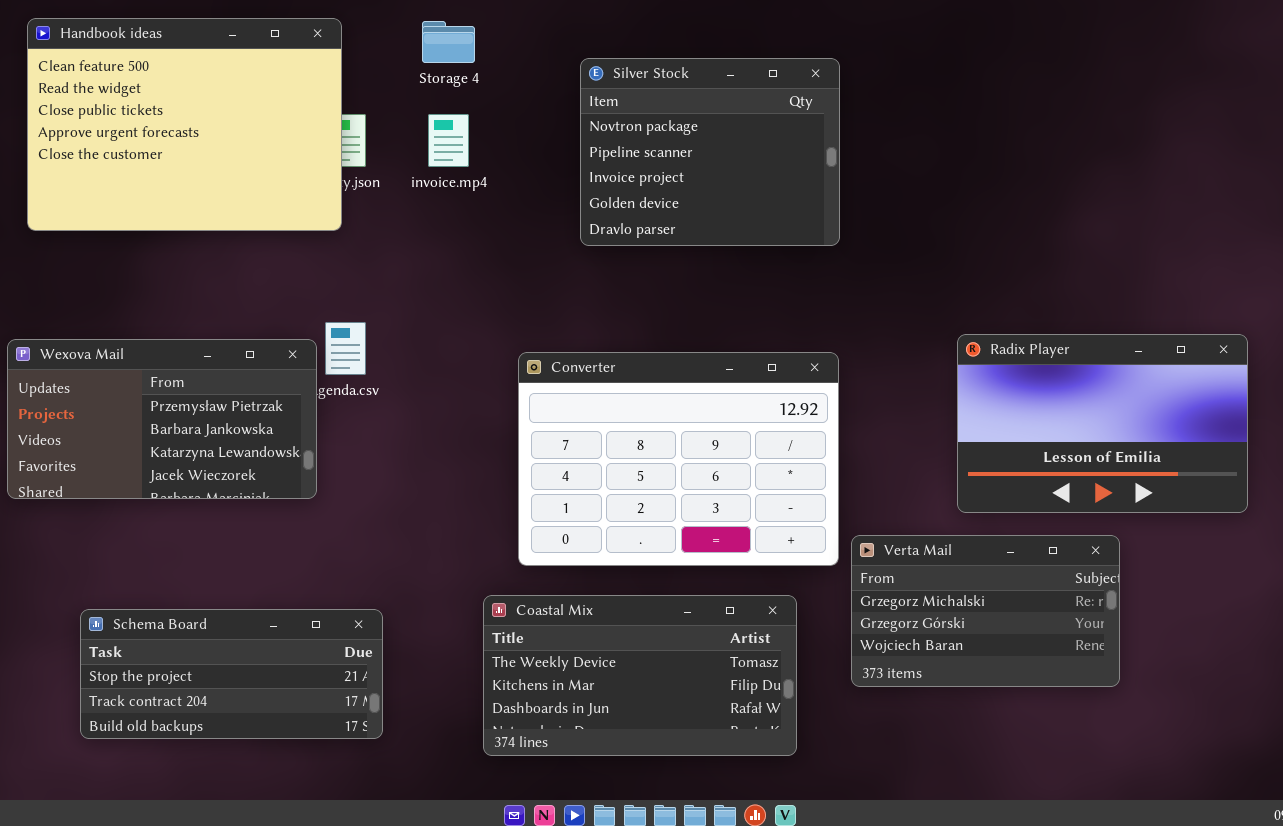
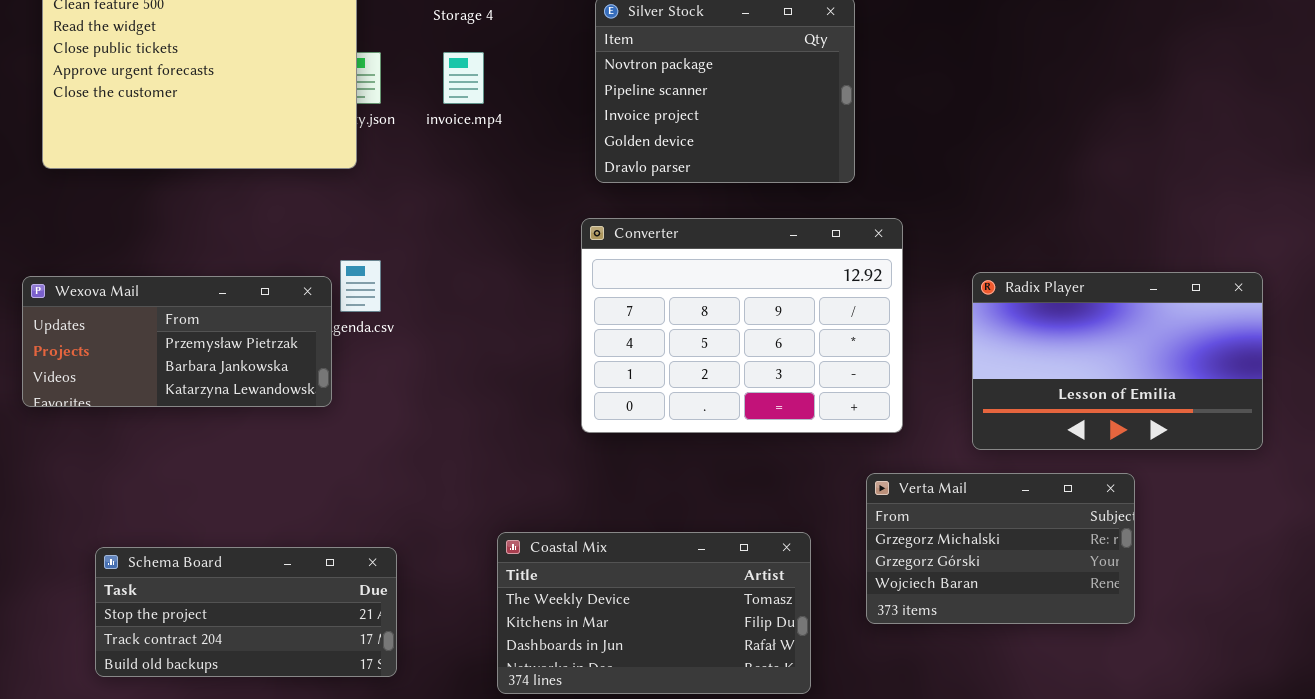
Wexova Mail: [7,339,317,499] -> [22,276,332,407], resized
Converter: [518,352,839,566] -> [581,218,903,433], moved

